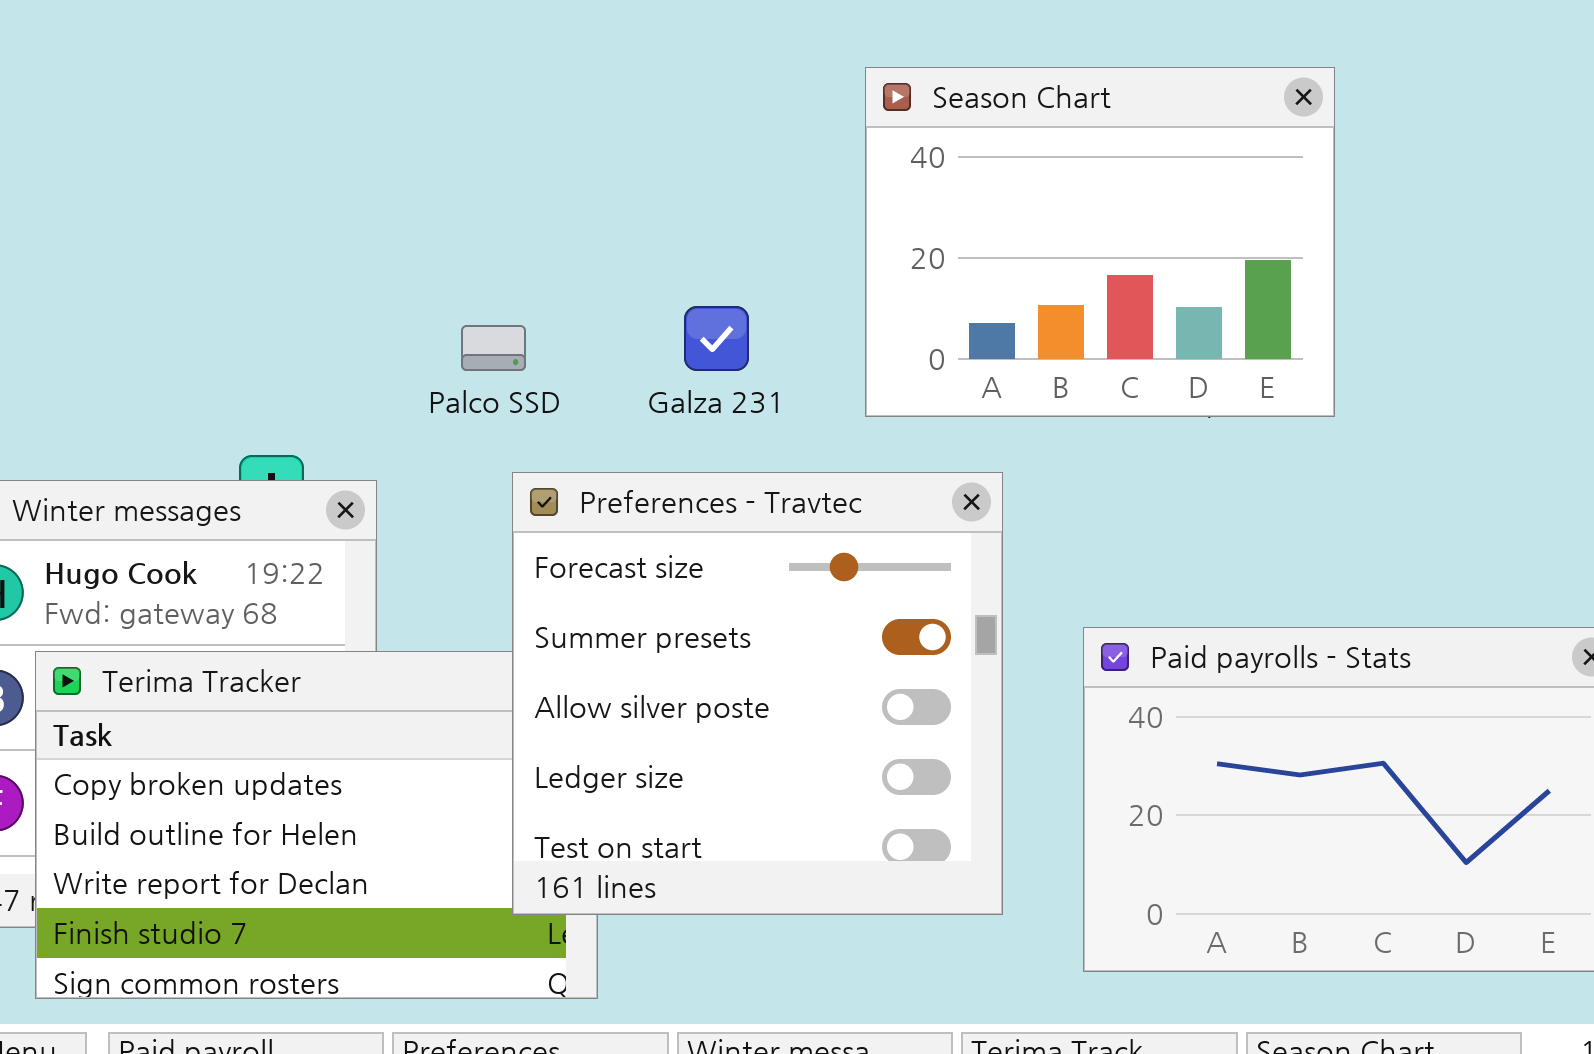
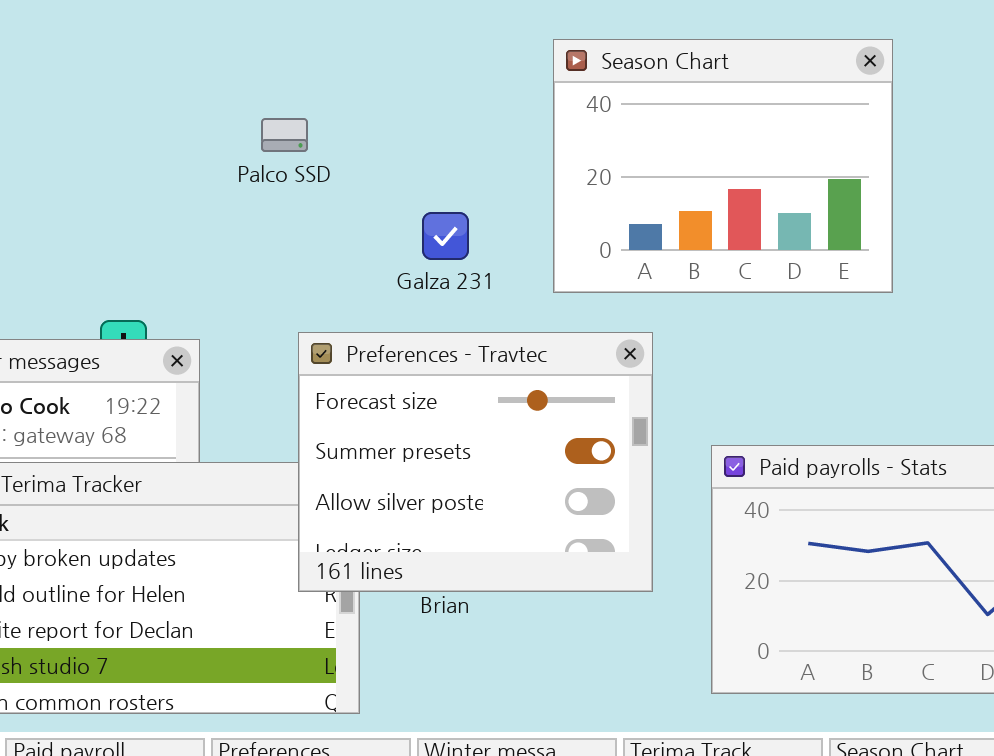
Palco SSD: [461,325,526,371] -> [261,118,308,152], moved
Preferences - Travtec: [512,472,1003,915] -> [298,332,653,592], resized

